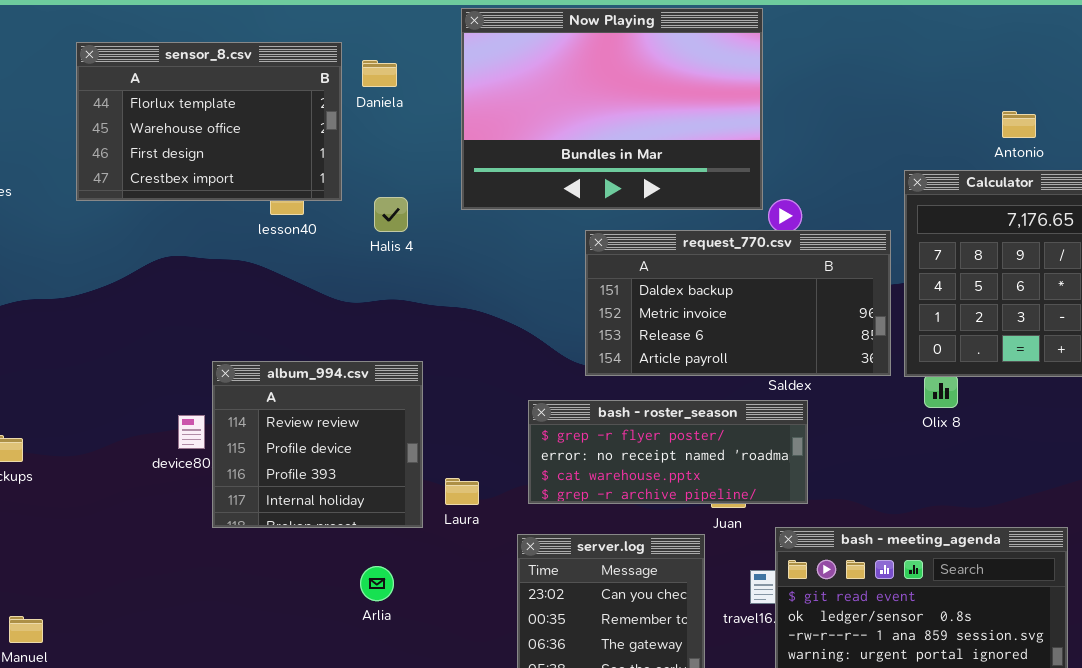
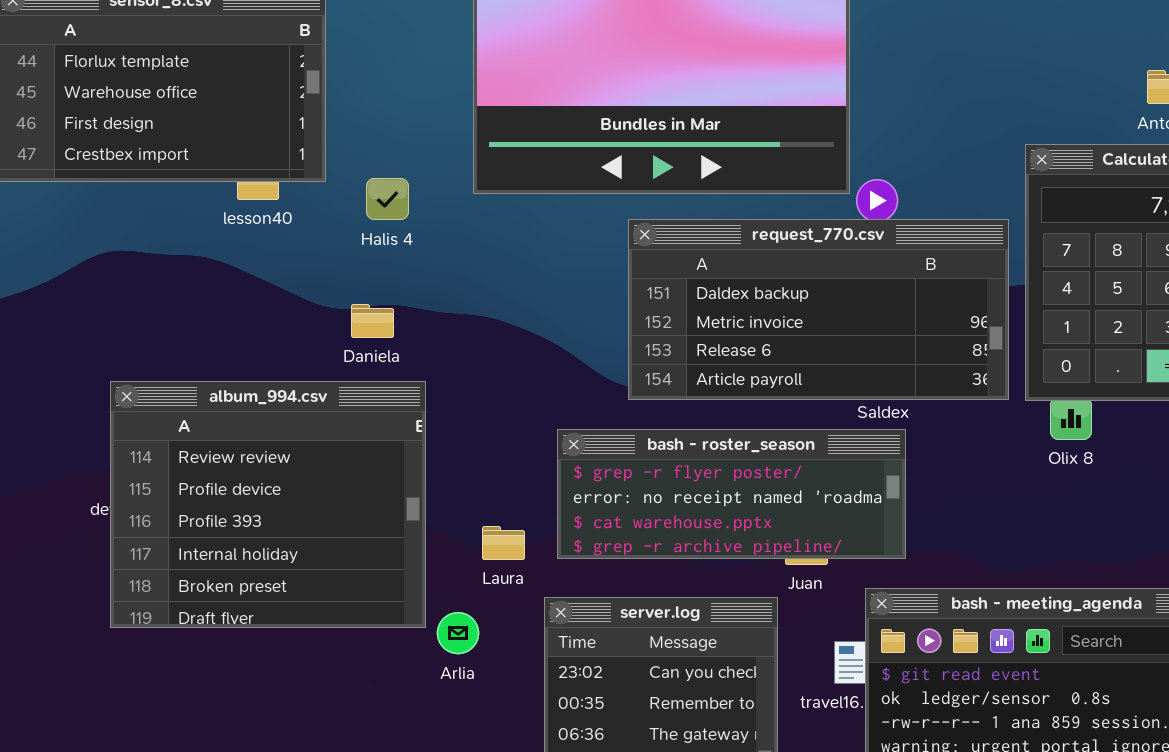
Daniela: [362,60,397,87] -> [351,304,394,338], moved
album_994.csv: [212,361,423,528] -> [110,381,426,628], resized
Laura: [445,478,479,505] -> [482,526,525,560], moved
Arlia: [360,566,394,601] -> [437,612,479,654], moved

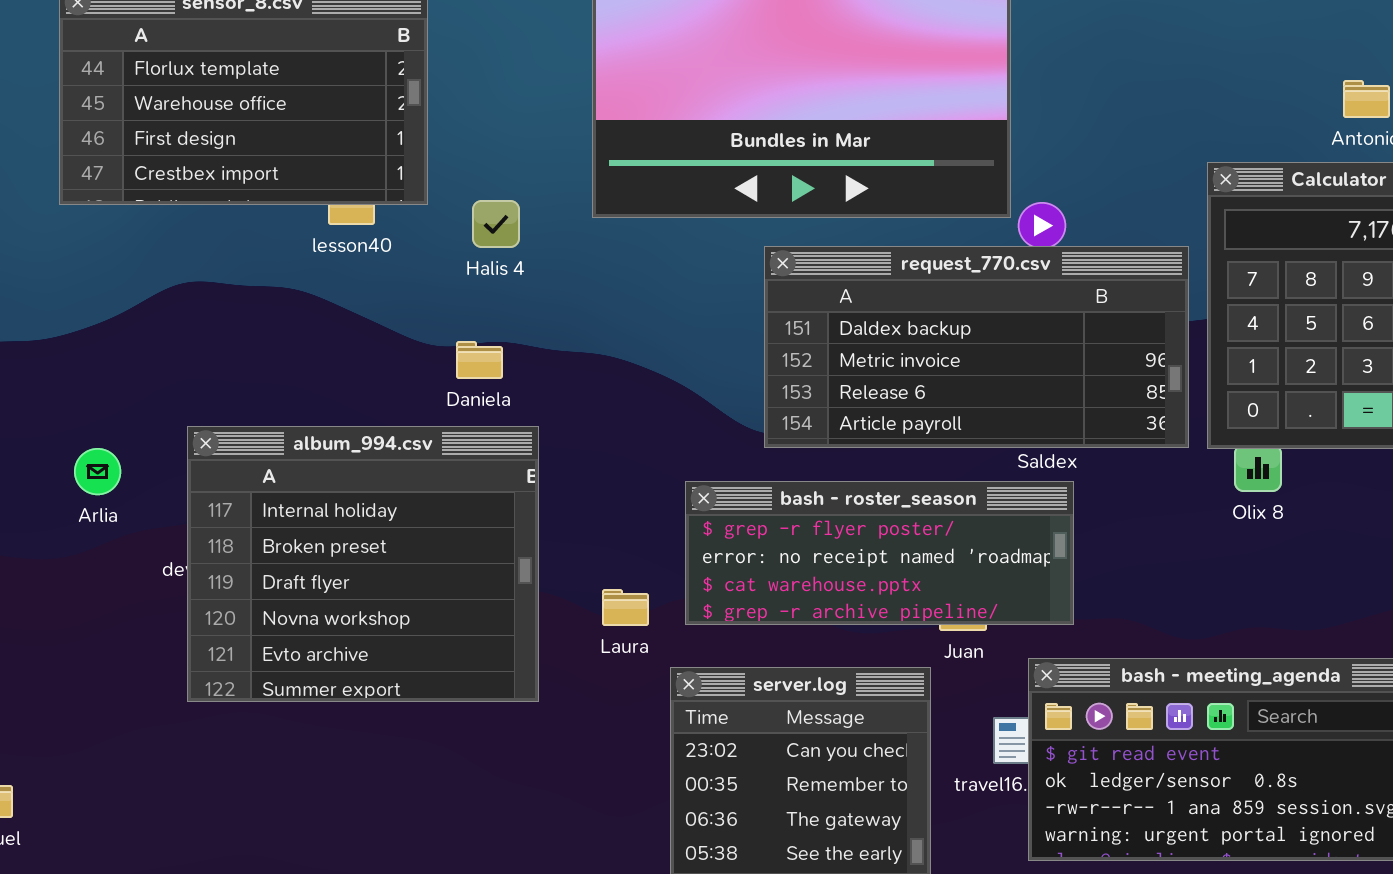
album_994.csv: [110,381,426,628] -> [187,426,539,702], scrolled down 3 rows
Arlia: [437,612,479,654] -> [74,448,121,495], moved

